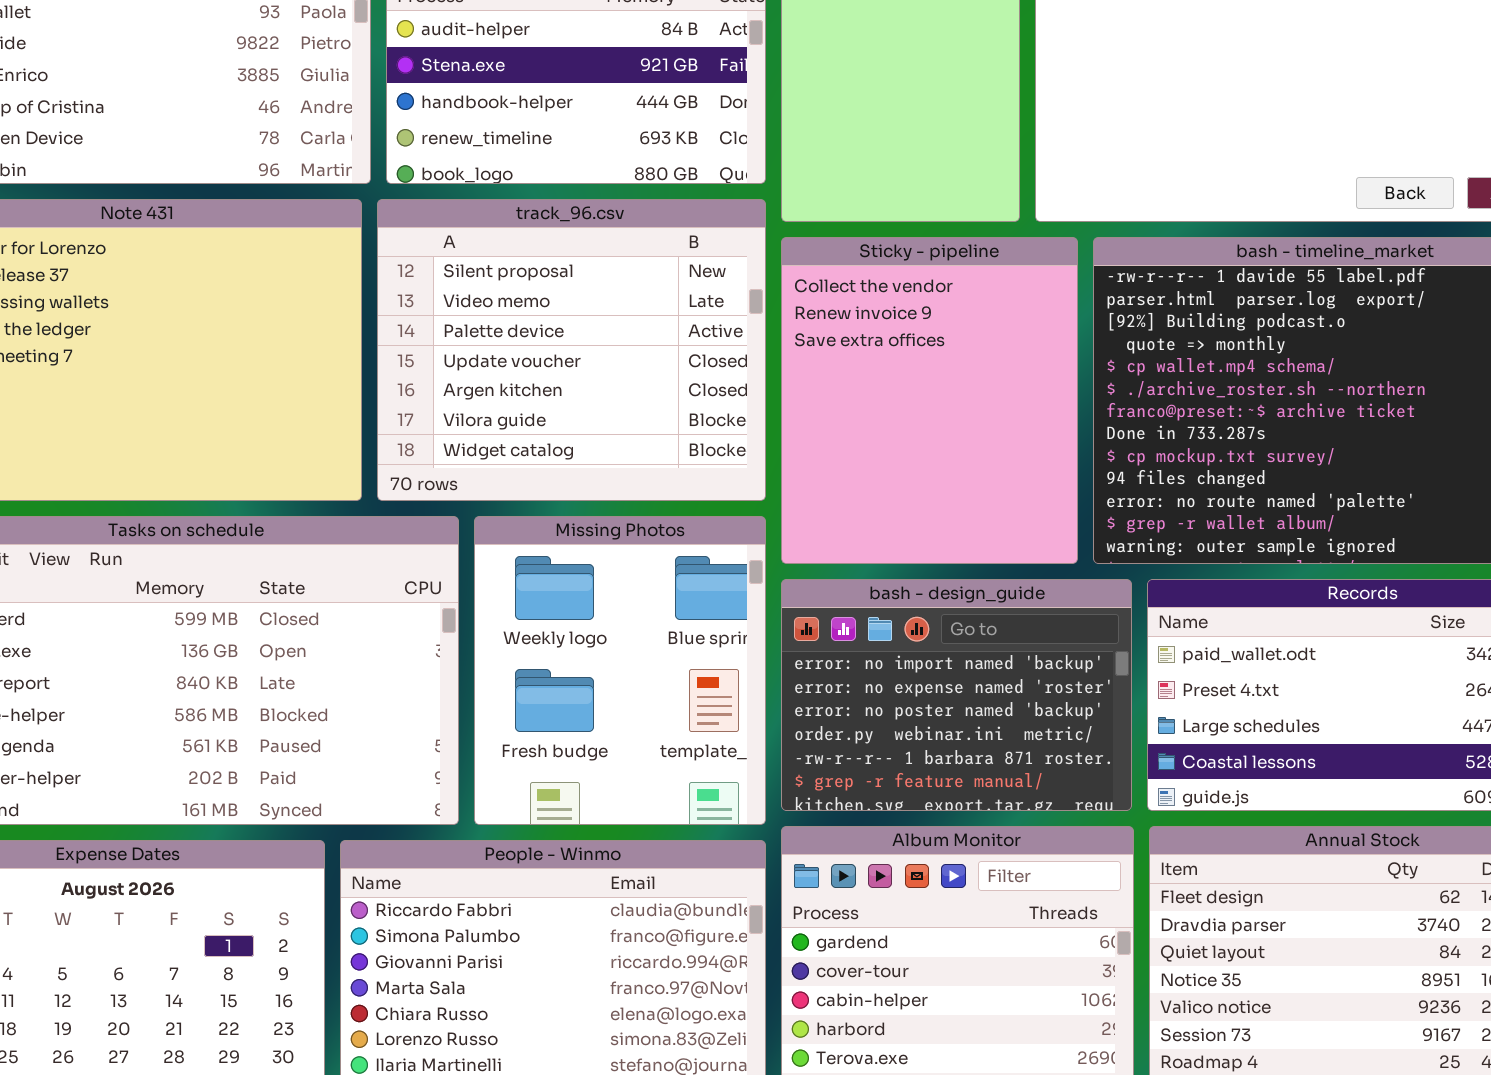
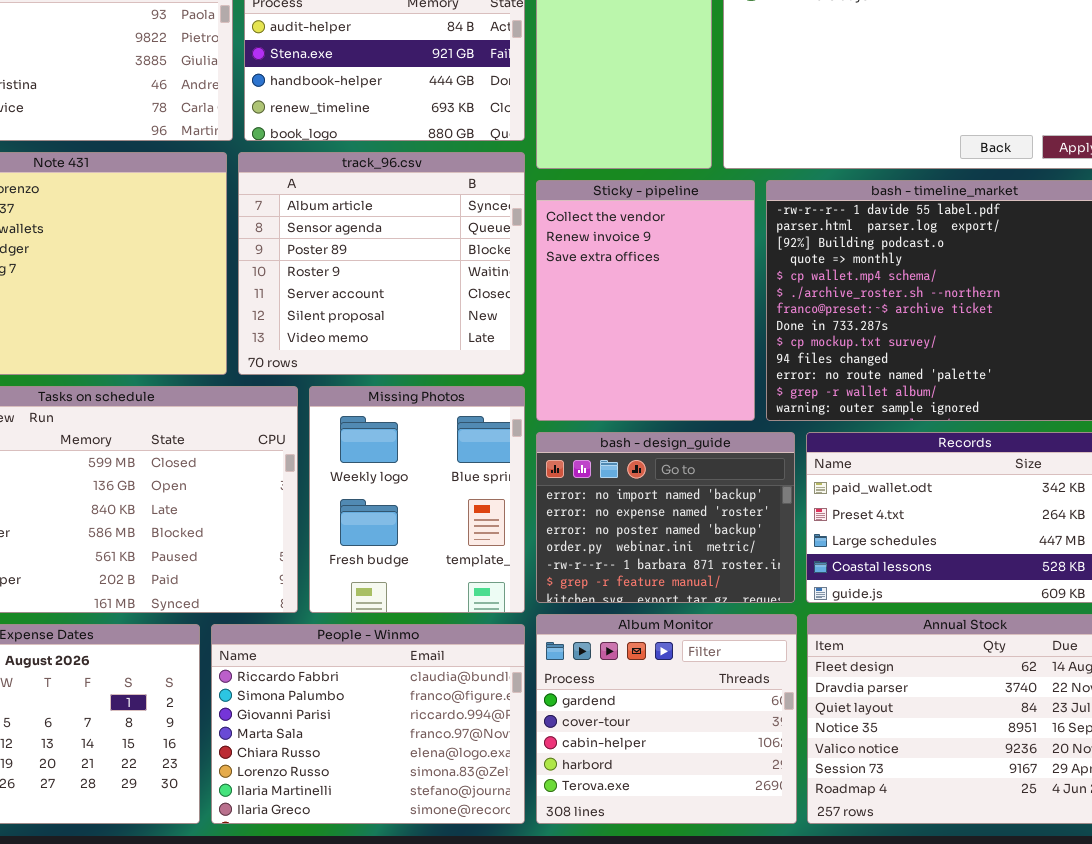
track_96.csv: [377,199,766,501] -> [238,152,525,375], scrolled up 5 rows

